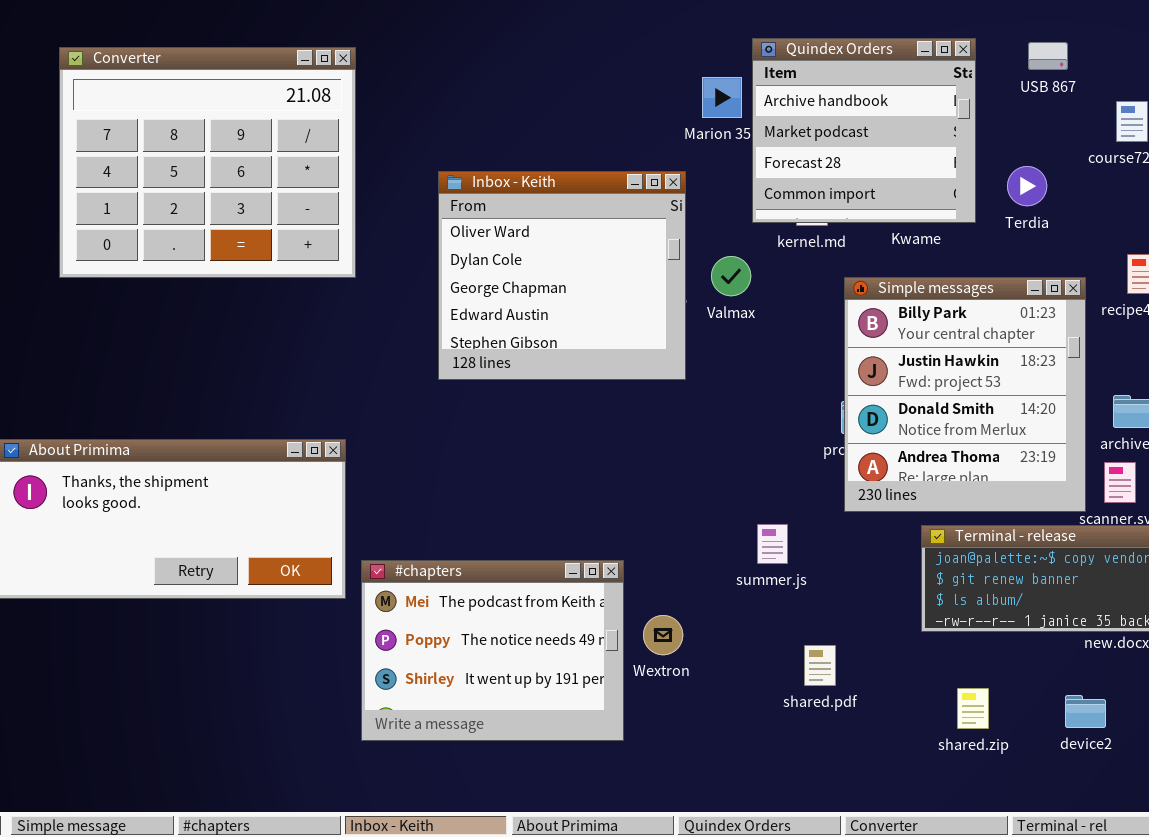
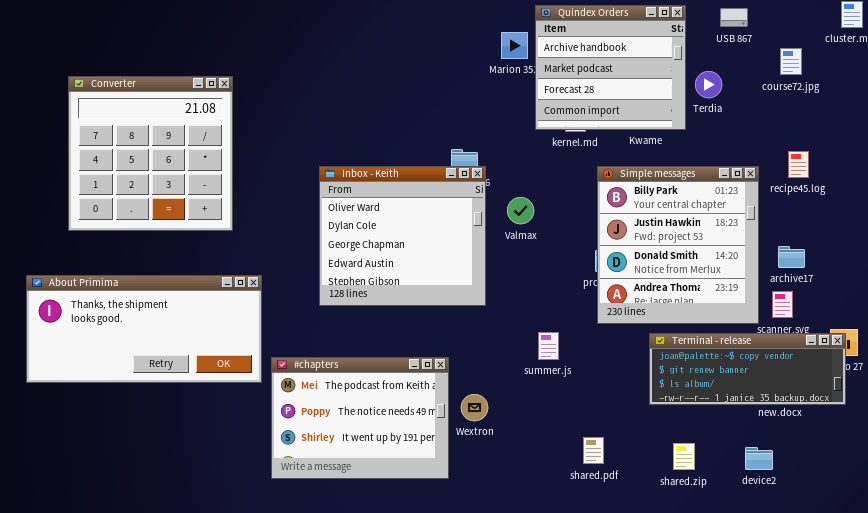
Converter: [59,47,356,278] -> [68,76,233,231], moved, resized
Terdia: [1007,166,1047,206] -> [695,71,722,98], moved
Inbox - Keith: [438,171,686,380] -> [319,166,486,306], moved
Valmax: [711,256,751,296] -> [507,197,534,224], moved
shared.pdf: [804,645,836,686] -> [583,437,604,464], moved

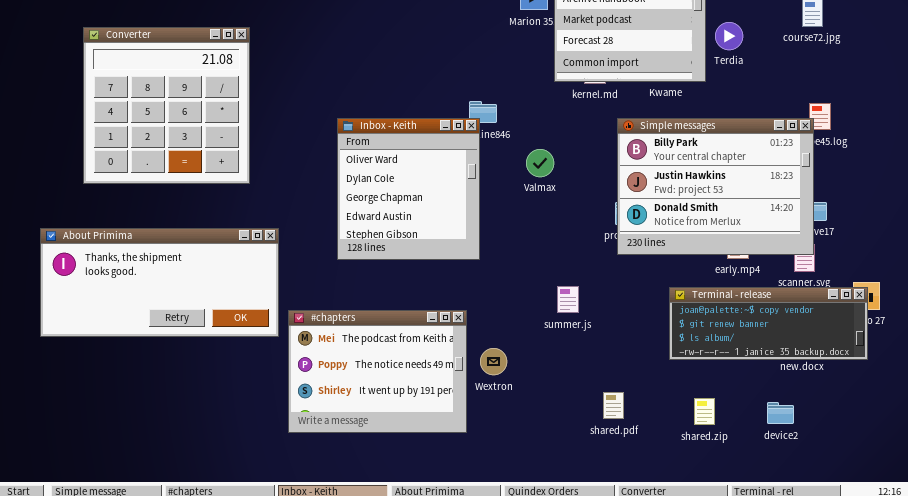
Inbox - Keith: [319,166,486,306] -> [337,118,480,260], resized
Simple messages: [597,166,759,324] -> [617,118,814,255], resized

